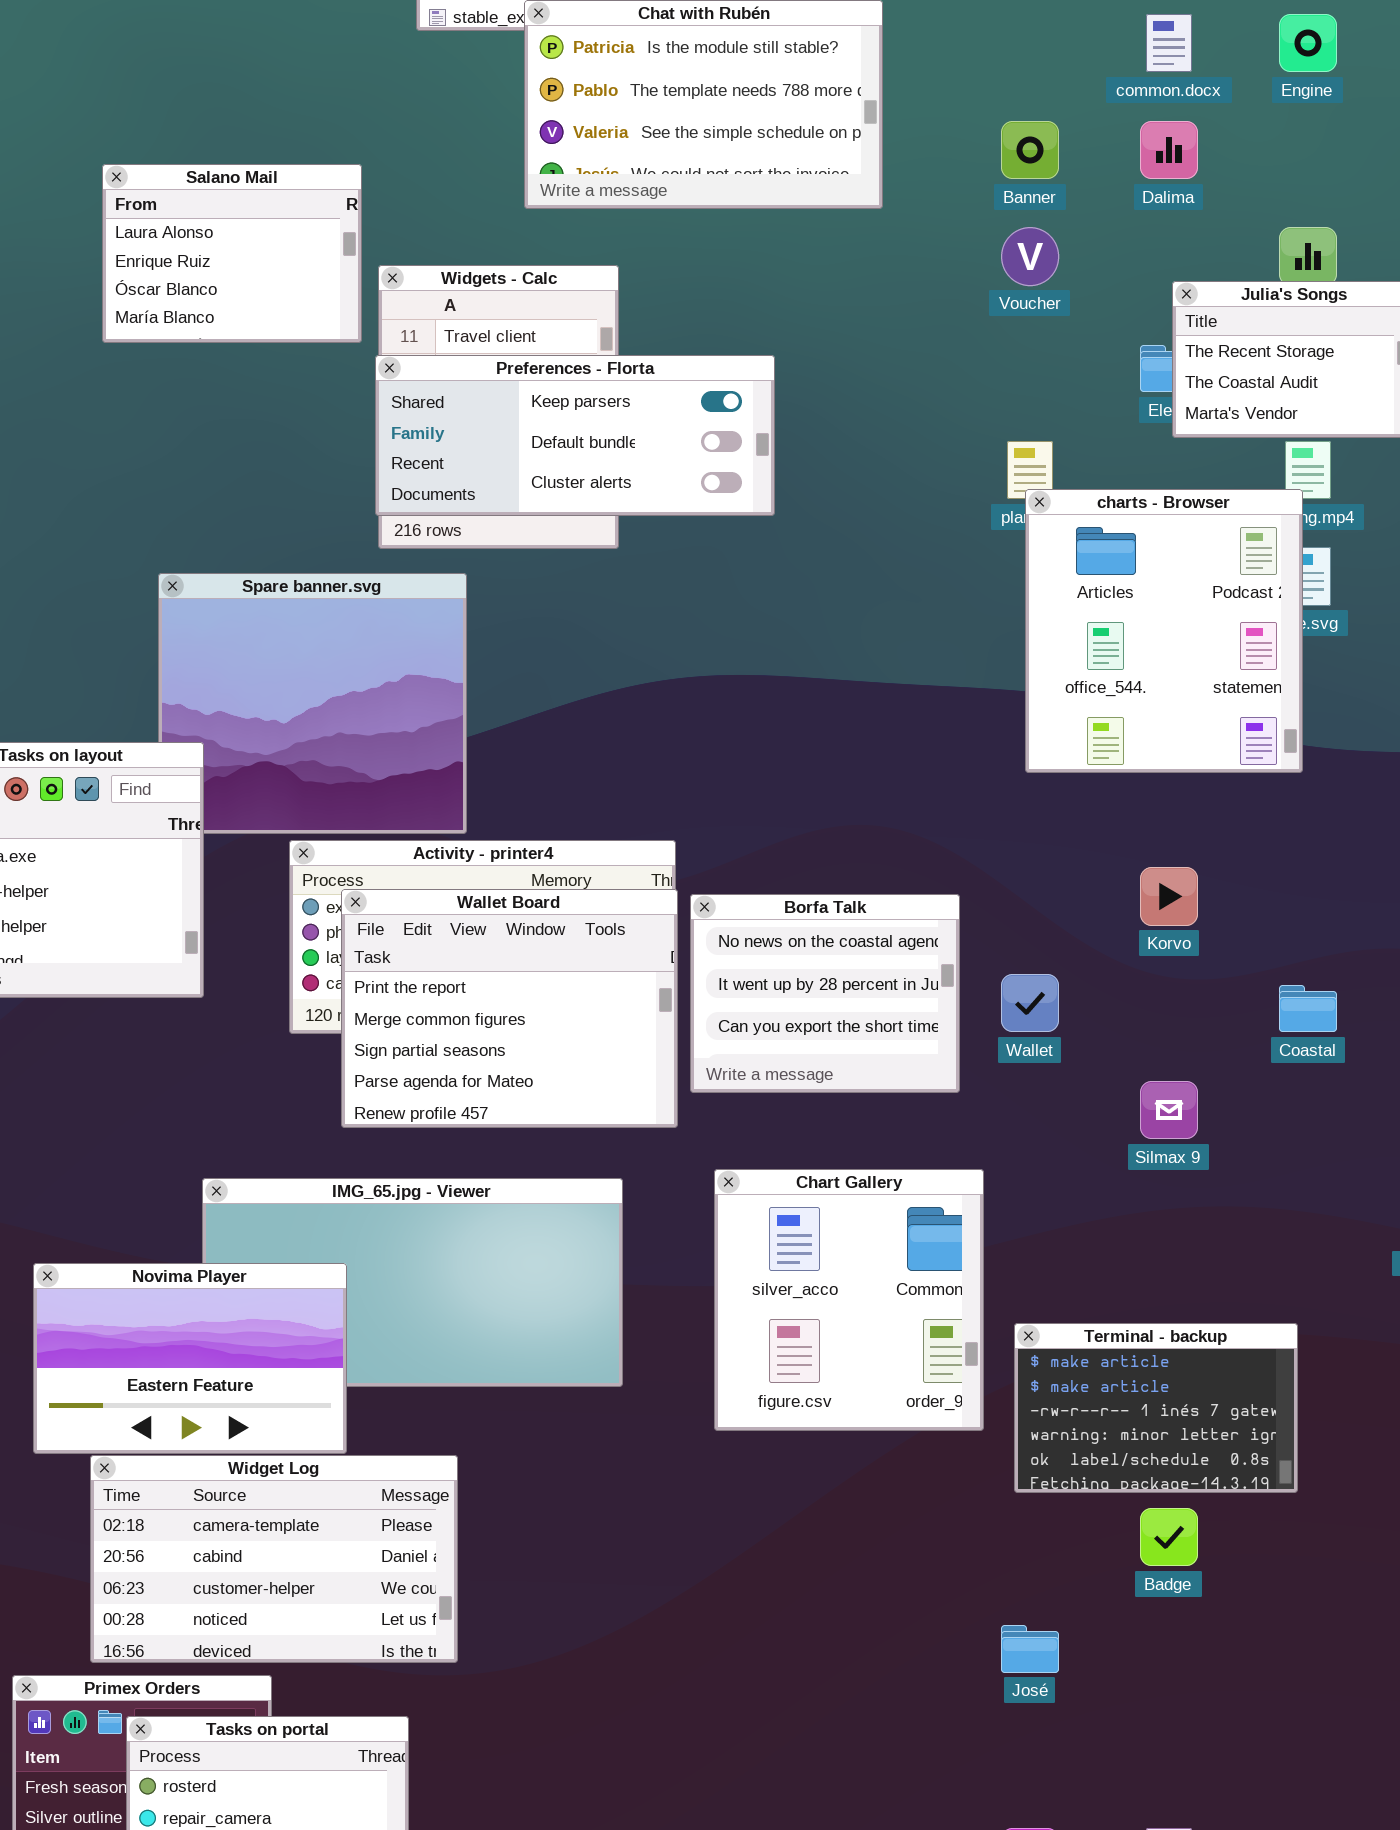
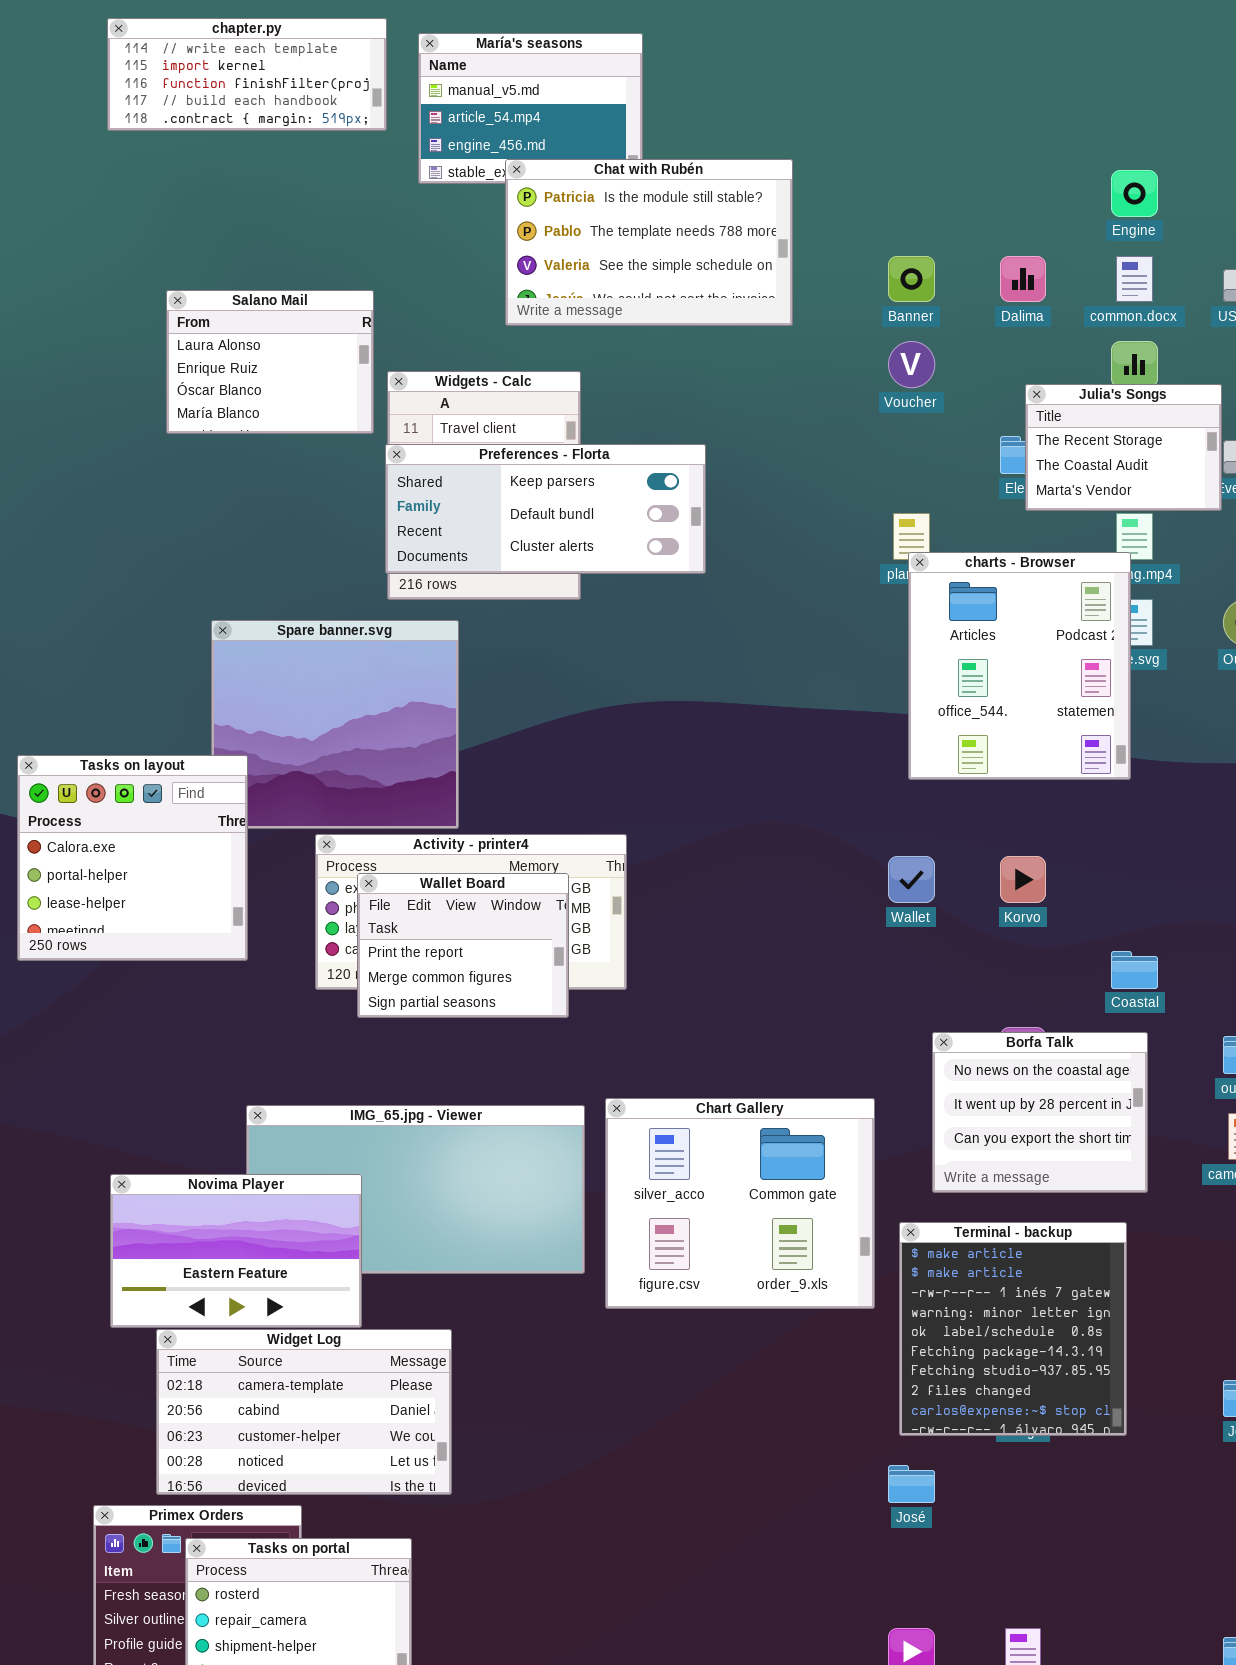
common.docx: [1146,14,1192,72] -> [1116,256,1153,302], moved
Wallet Board: [341,889,678,1128] -> [357,873,569,1018], resized
Borfa Talk: [690,894,960,1093] -> [932,1032,1148,1193], moved
Wallet: [1001,974,1059,1032] -> [888,856,935,903], moved
Chart Gallery: [714,1169,984,1431] -> [605,1098,875,1309], resized
Terminal - backup: [1014,1323,1298,1493] -> [899,1222,1127,1436], resized

